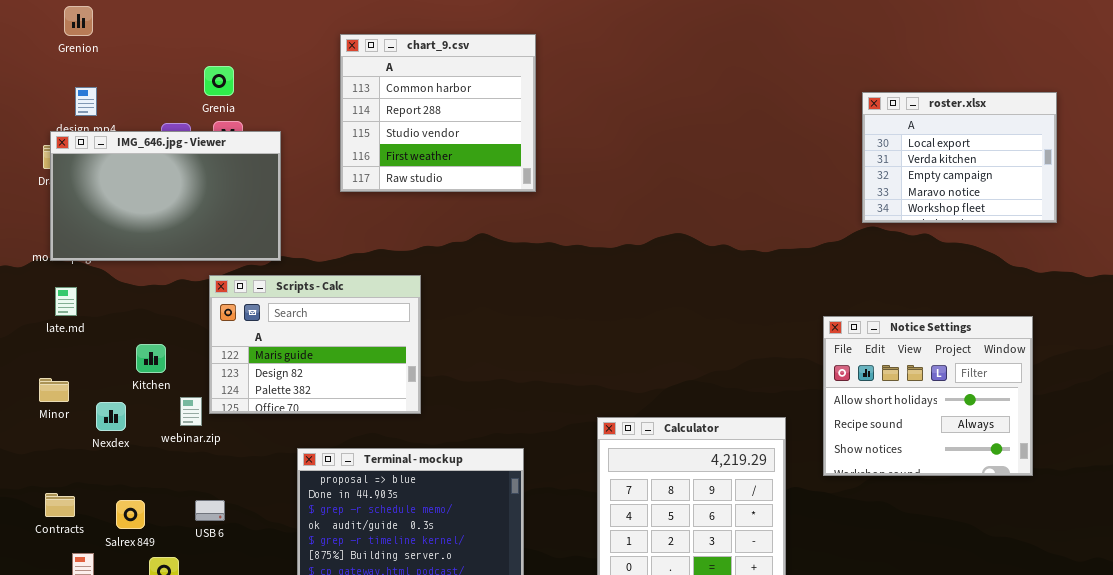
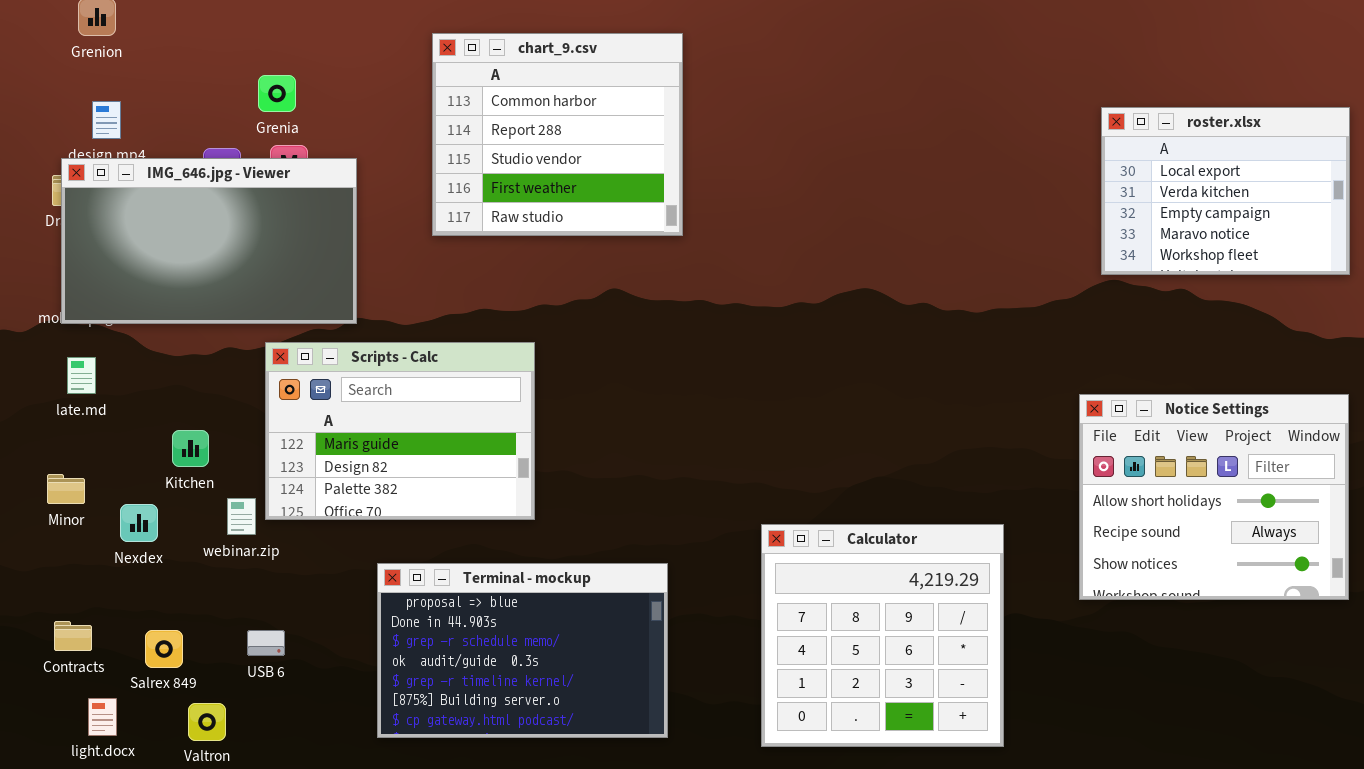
Notice Settings: [823,316,1033,476] -> [1079,394,1349,600], moved

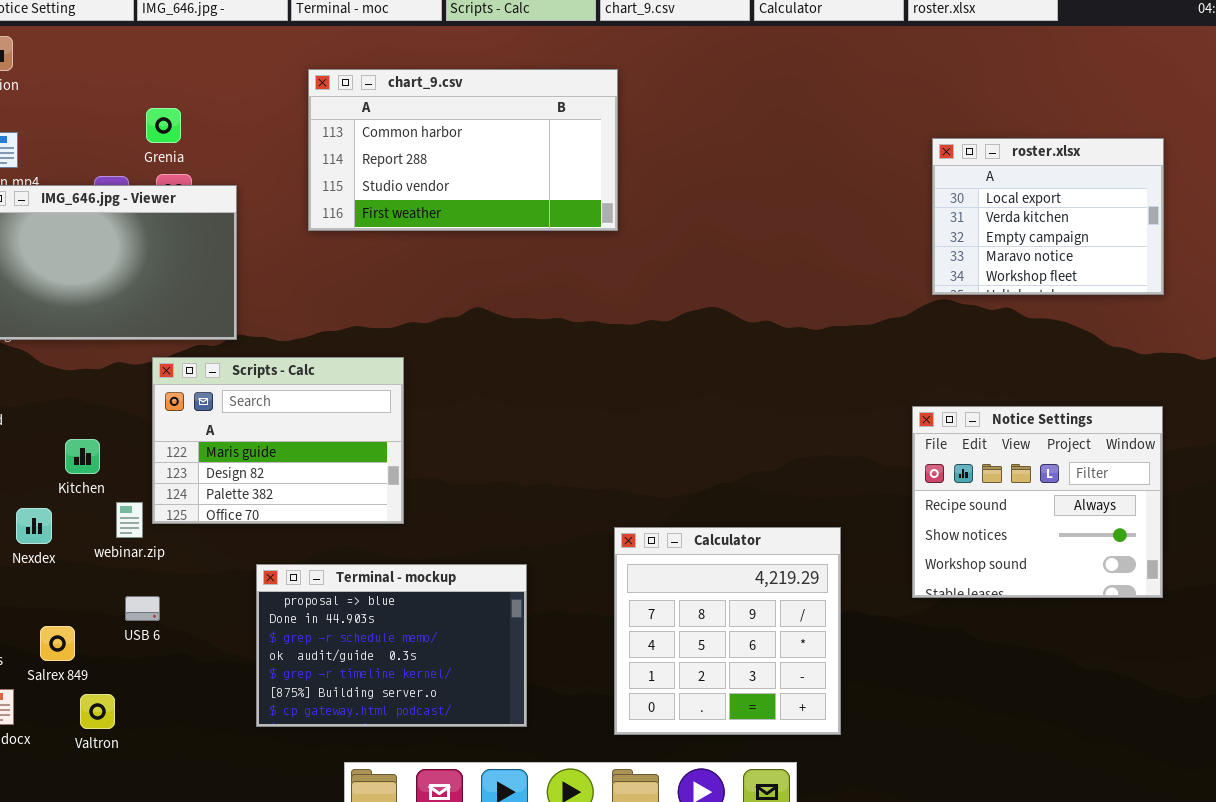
chart_9.csv: [432,33,683,236] -> [308,69,618,231], resized
Notice Settings: [1079,394,1349,600] -> [912,406,1163,598], scrolled down 1 row
USB 6: [247,630,285,656] -> [125,596,160,621], moved

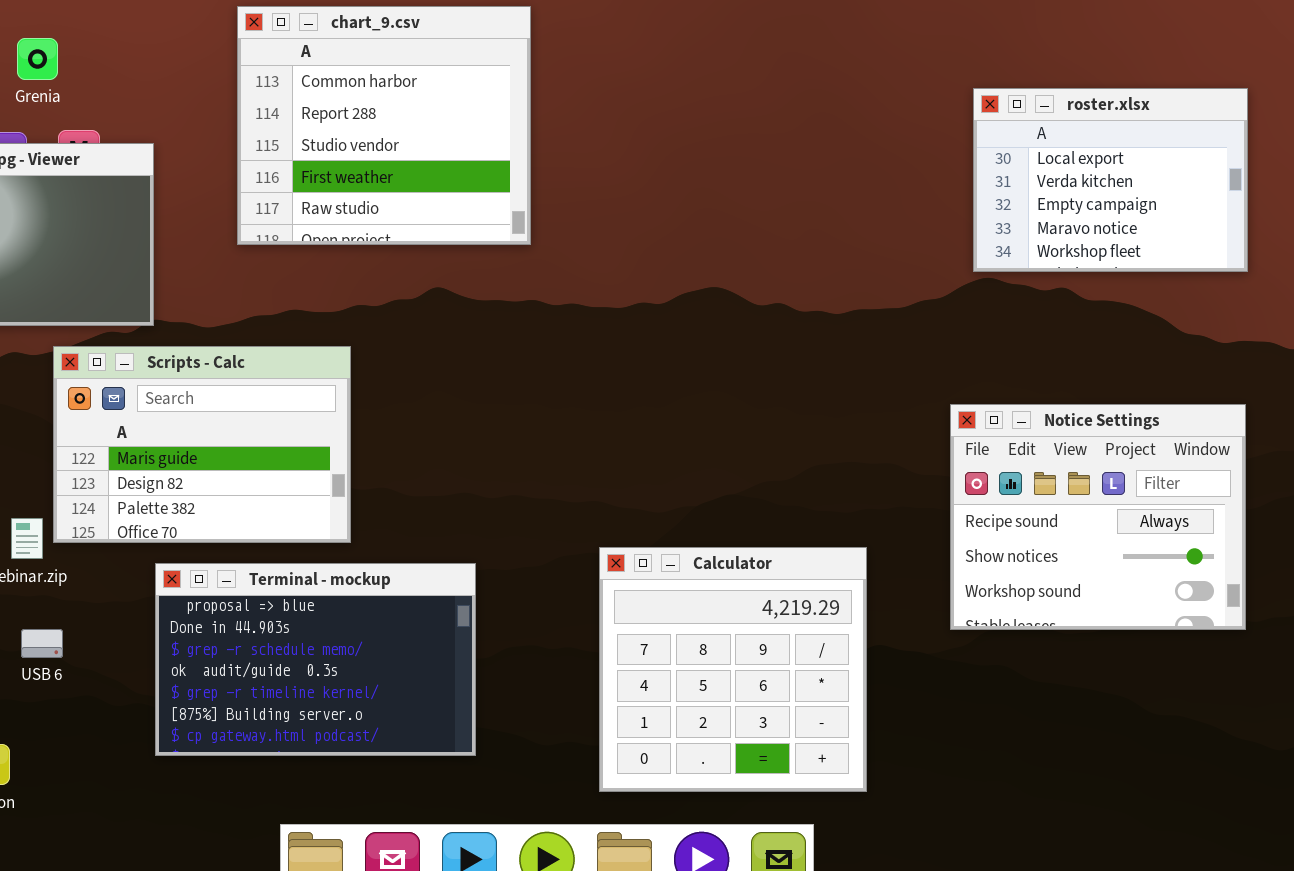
chart_9.csv: [308,69,618,231] -> [237,6,531,245], resized
Grenia: [146,108,181,143] -> [17,38,58,80], moved
Terminal - mockup: [256,564,527,727] -> [155,563,476,756], moved

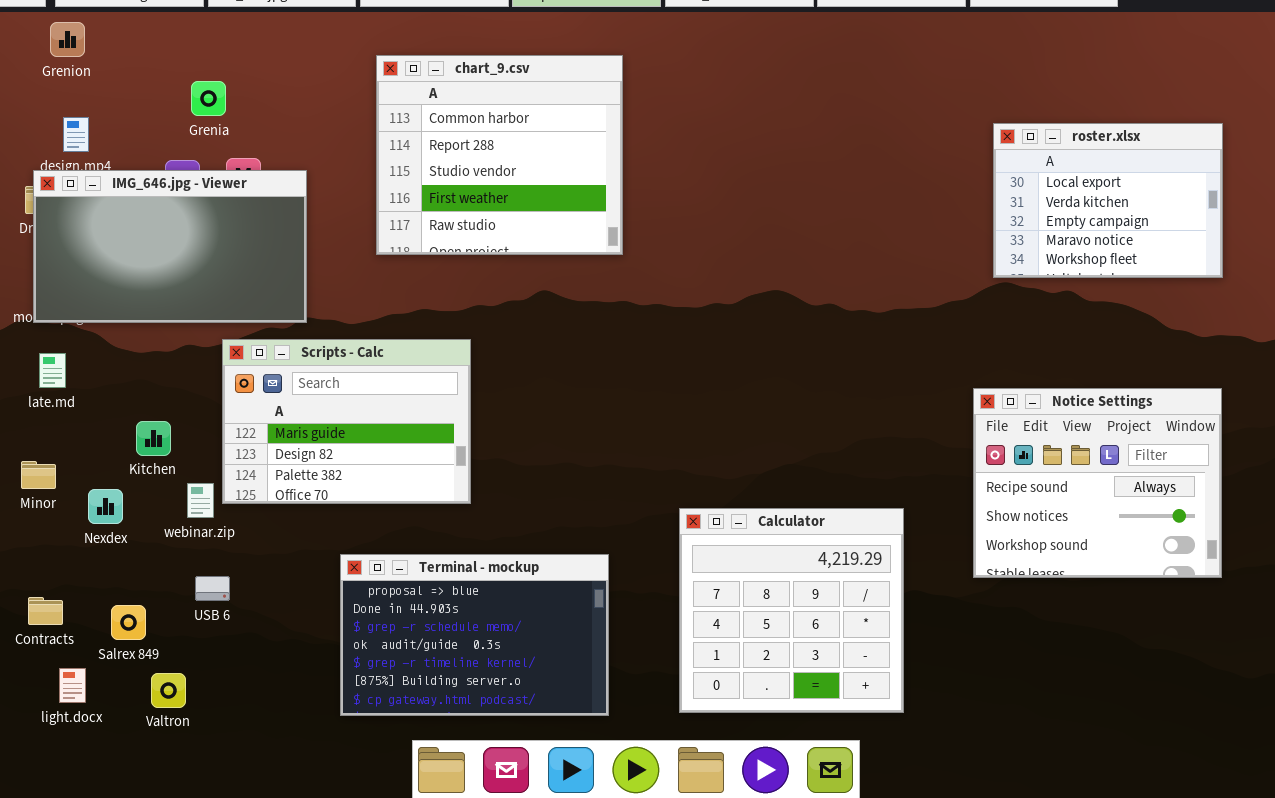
Terminal - mockup: [155,563,476,756] -> [340,554,609,716], moved

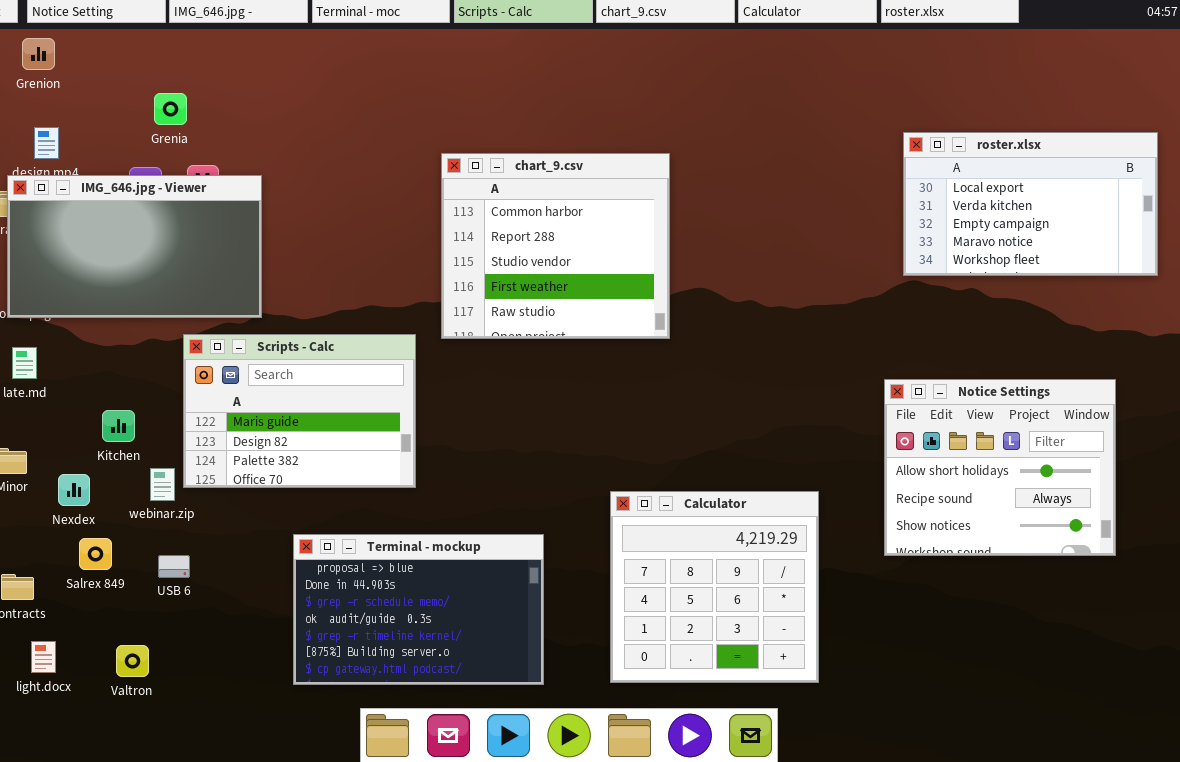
chart_9.csv: [376,55,623,255] -> [441,153,670,339], moved
roster.xlsx: [993,123,1223,278] -> [903,132,1158,276], resized
Notice Settings: [973,388,1222,578] -> [884,379,1116,556], scrolled up 1 row
Salrex 849: [111,605,146,640] -> [79,538,112,570], moved

